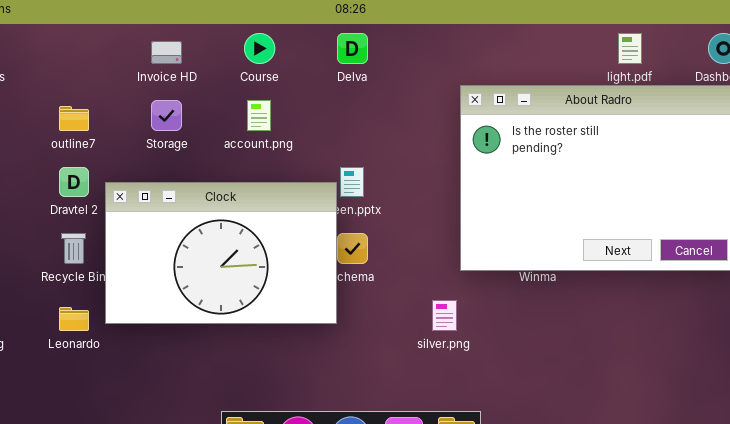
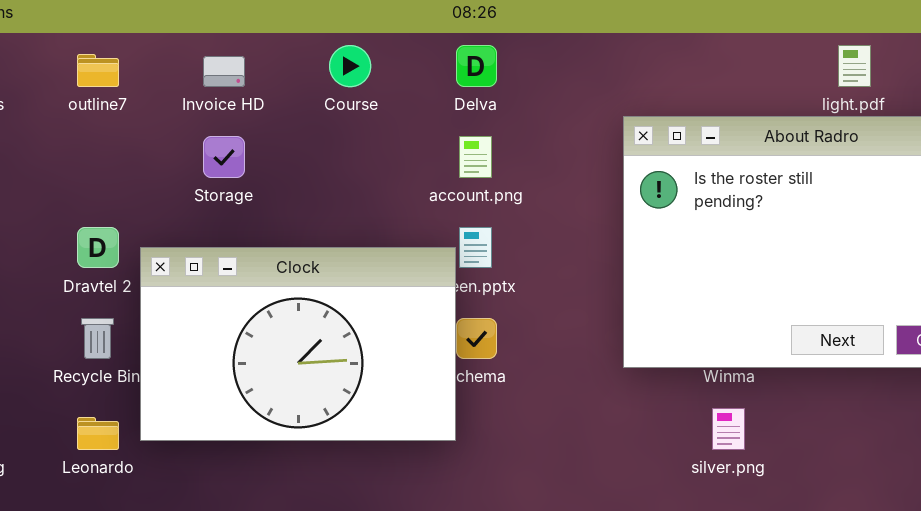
account.png: [247,100,271,131] -> [459,136,492,178], moved
outline7: [59,106,89,131] -> [77,54,119,87], moved
silver.png: [432,300,457,331] -> [712,408,745,450], moved

